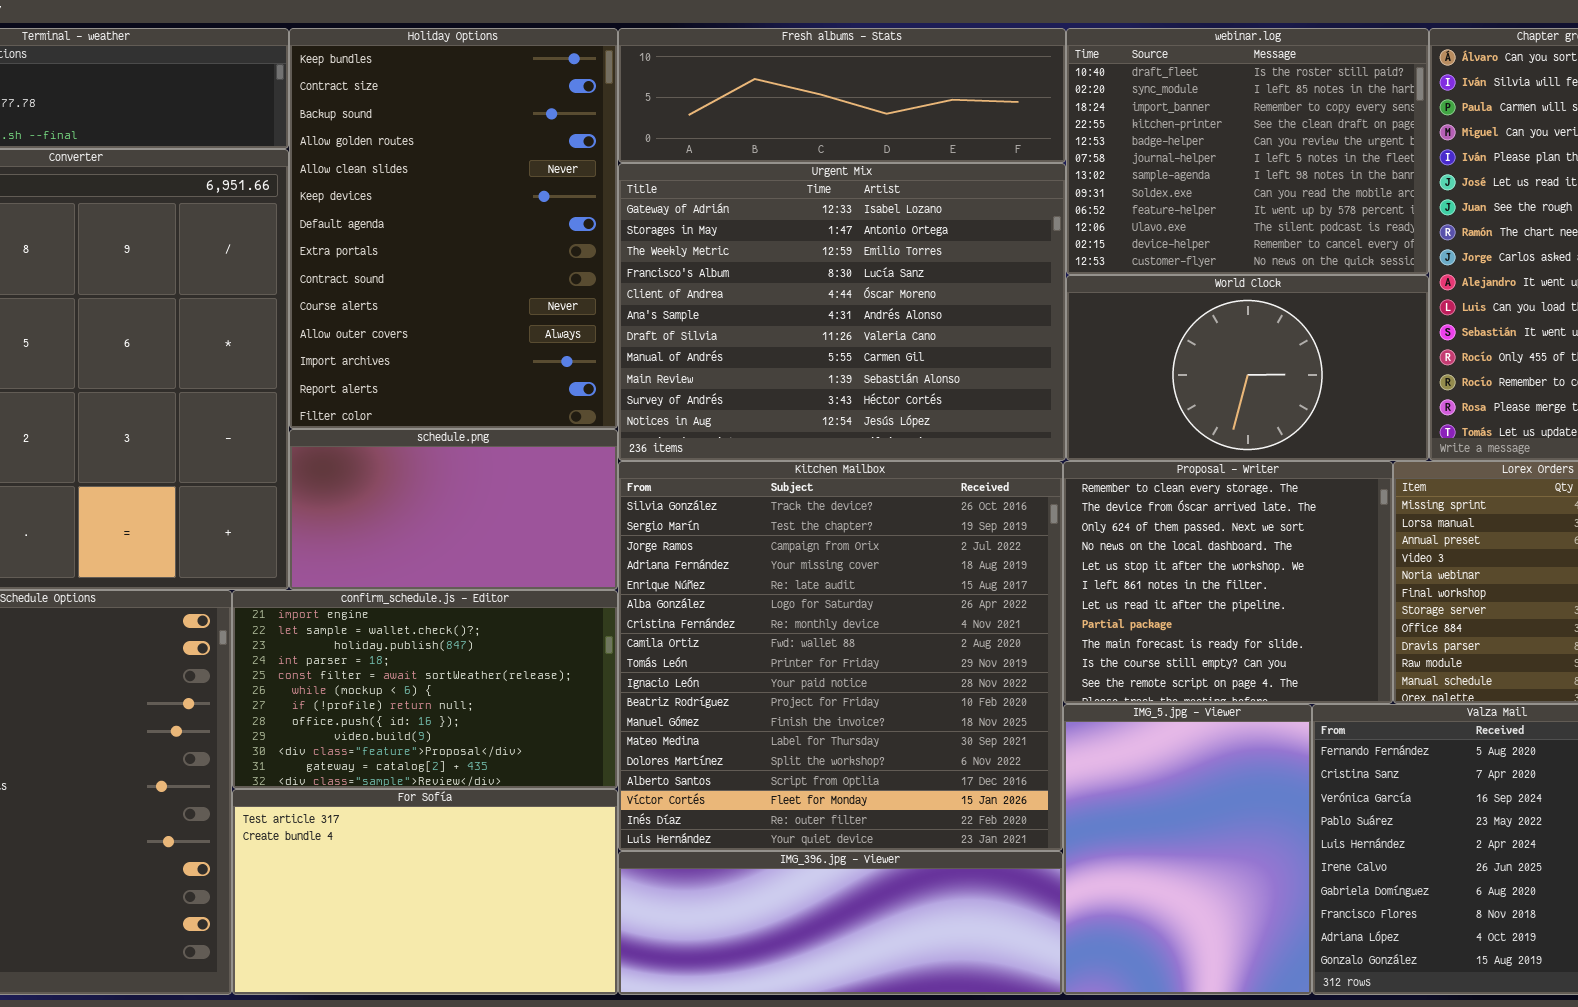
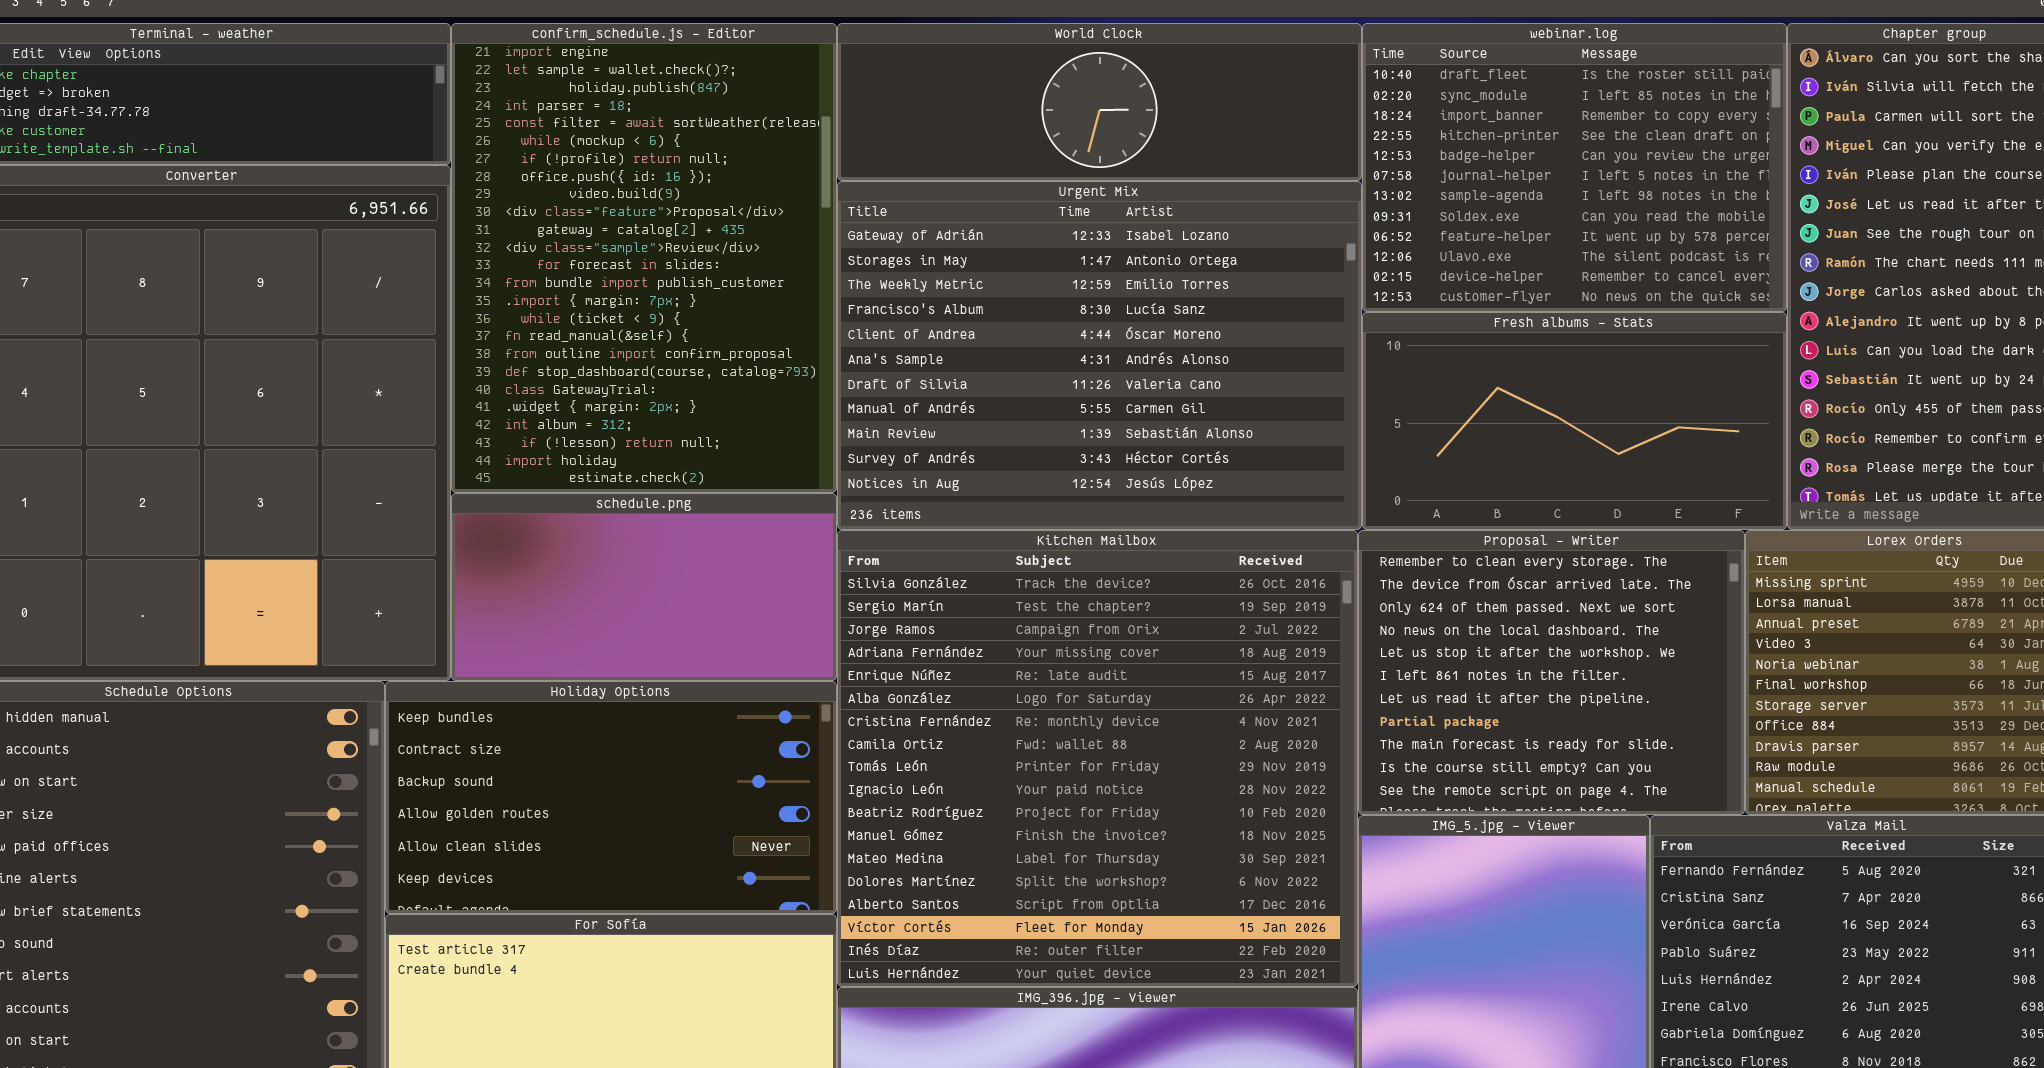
Holiday Options: [289,28,618,429] -> [385,681,837,914], moved, resized
Fresh albums - Stats: [618,28,1066,163] -> [1362,312,1787,530], moved, resized
World Clock: [1066,275,1429,461] -> [837,23,1362,181], moved, resized
confirm_schedule.js - Editor: [232,590,618,789] -> [451,23,837,493], moved, resized

